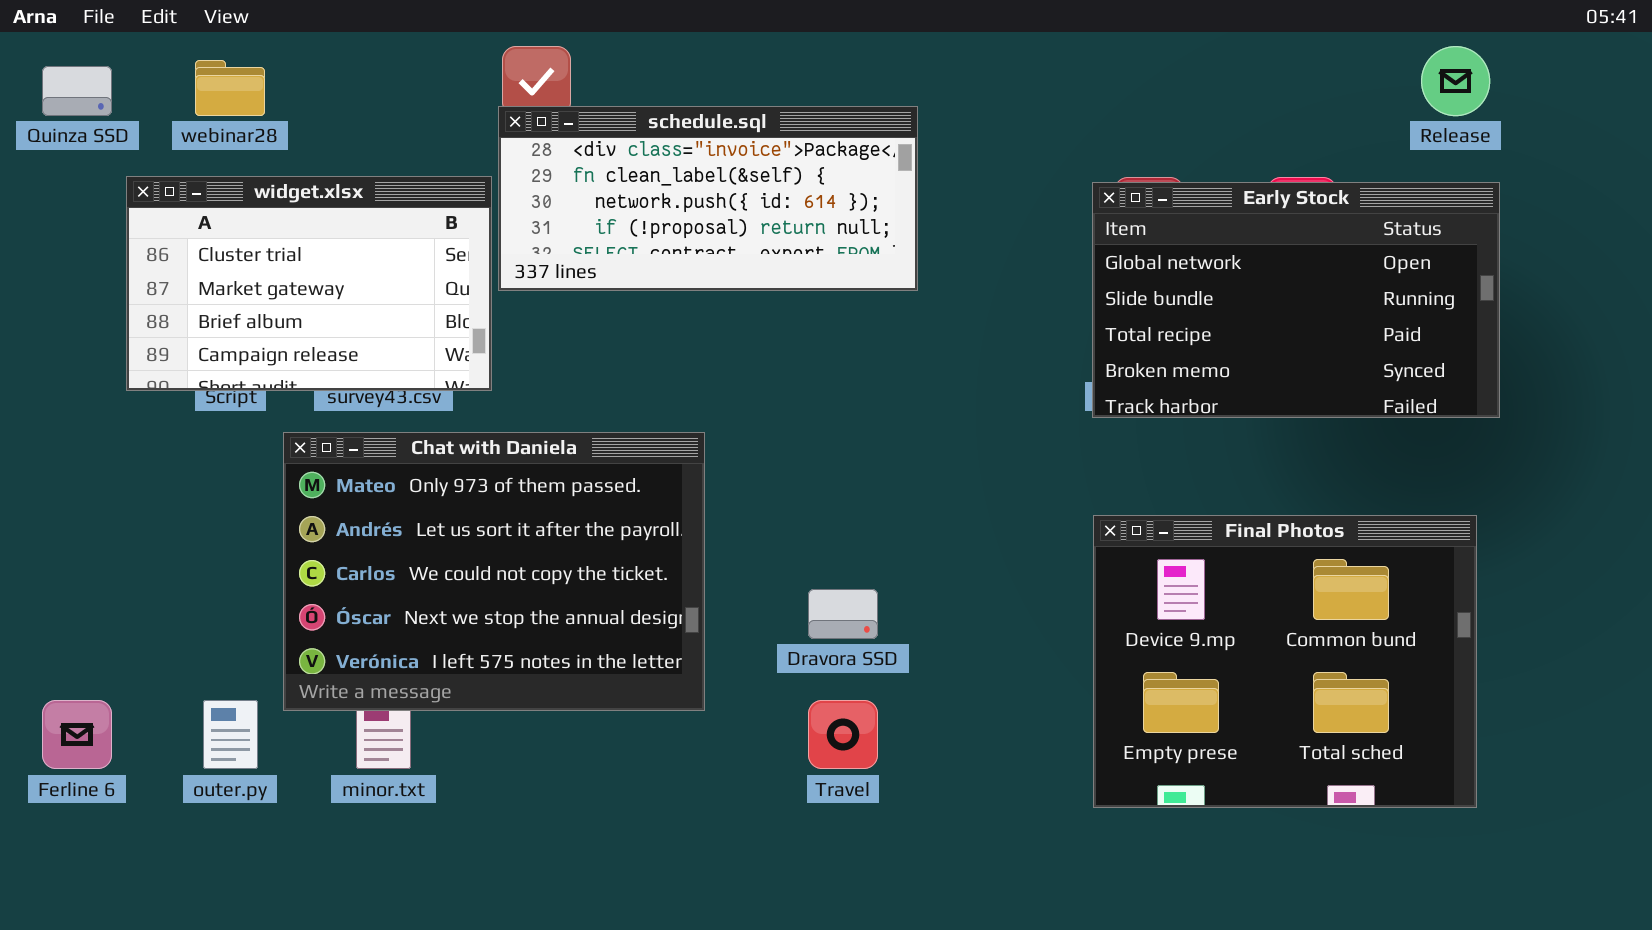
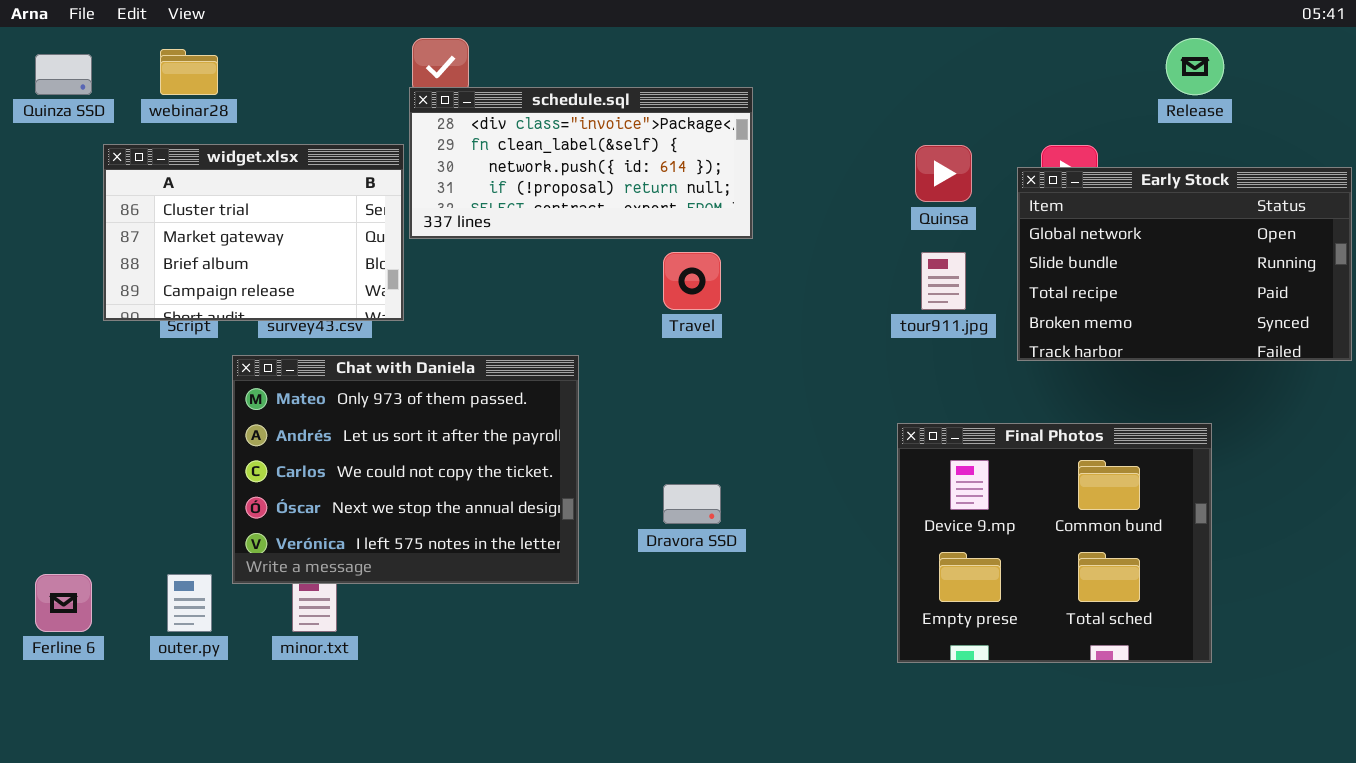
Early Stock: [1092,182,1500,418] -> [1017,167,1352,361], moved
Travel: [808,700,878,769] -> [663,252,721,310], moved

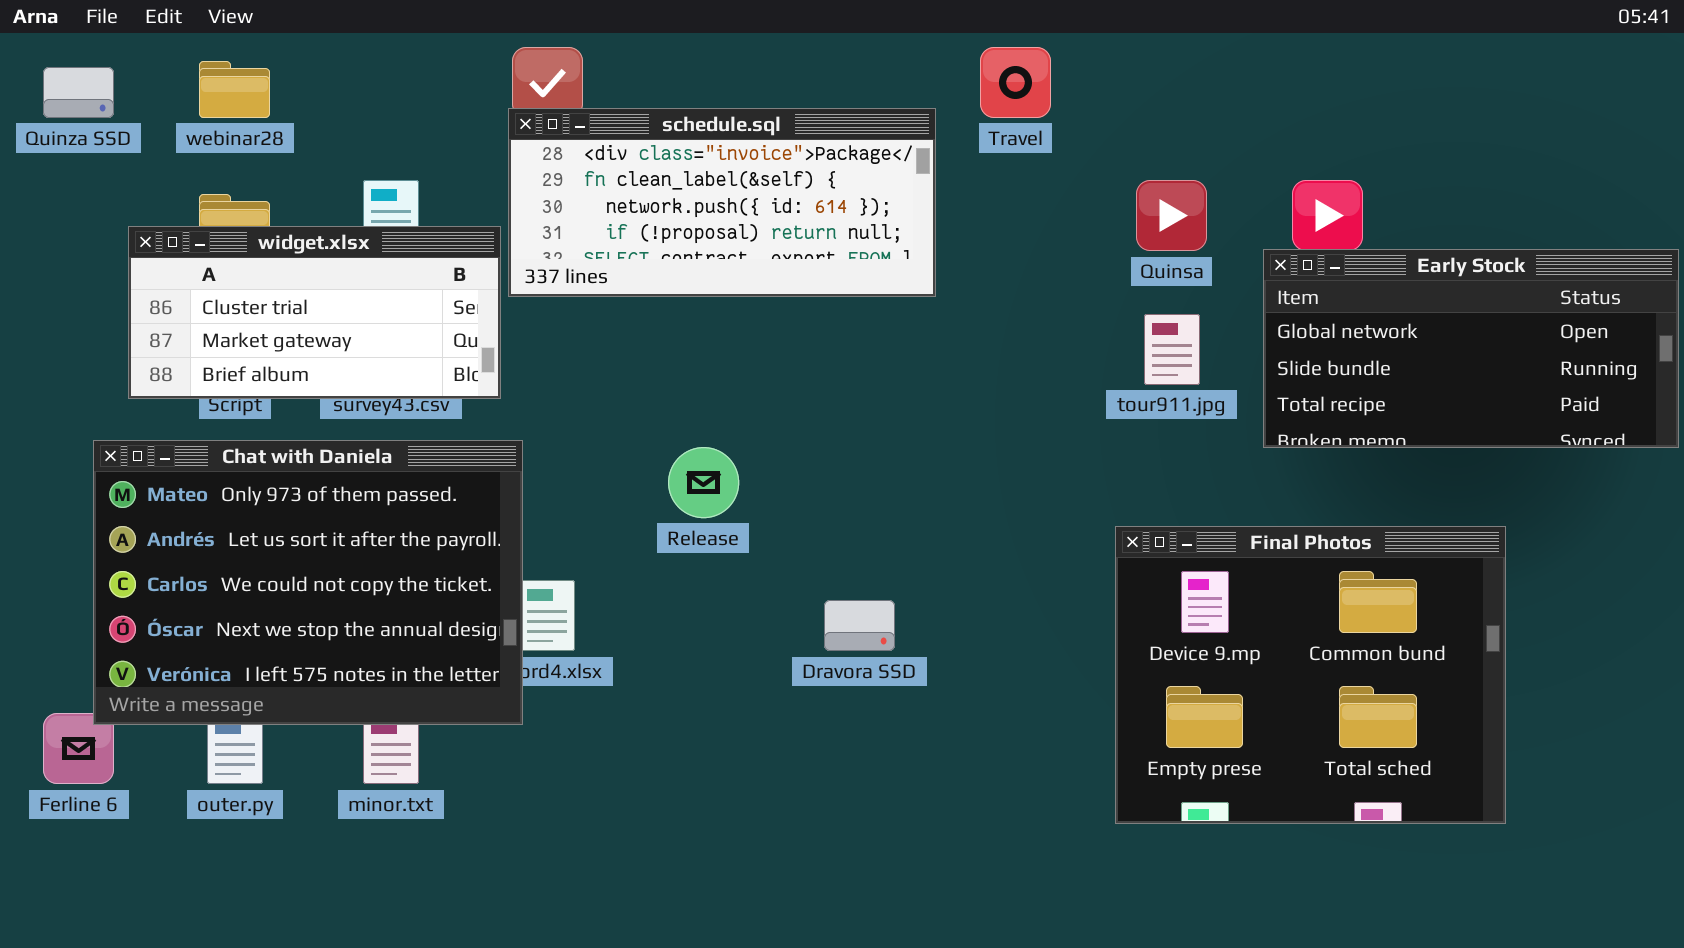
Release: [1166,38,1224,95] -> [668,447,739,518], moved
widget.xlsx: [103,144,404,321] -> [128,226,501,399], resized
Early Stock: [1017,167,1352,361] -> [1263,249,1679,448], resized
Travel: [663,252,721,310] -> [980,47,1051,118], moved
Chat with Daniela: [232,355,579,584] -> [93,440,523,725], moved

